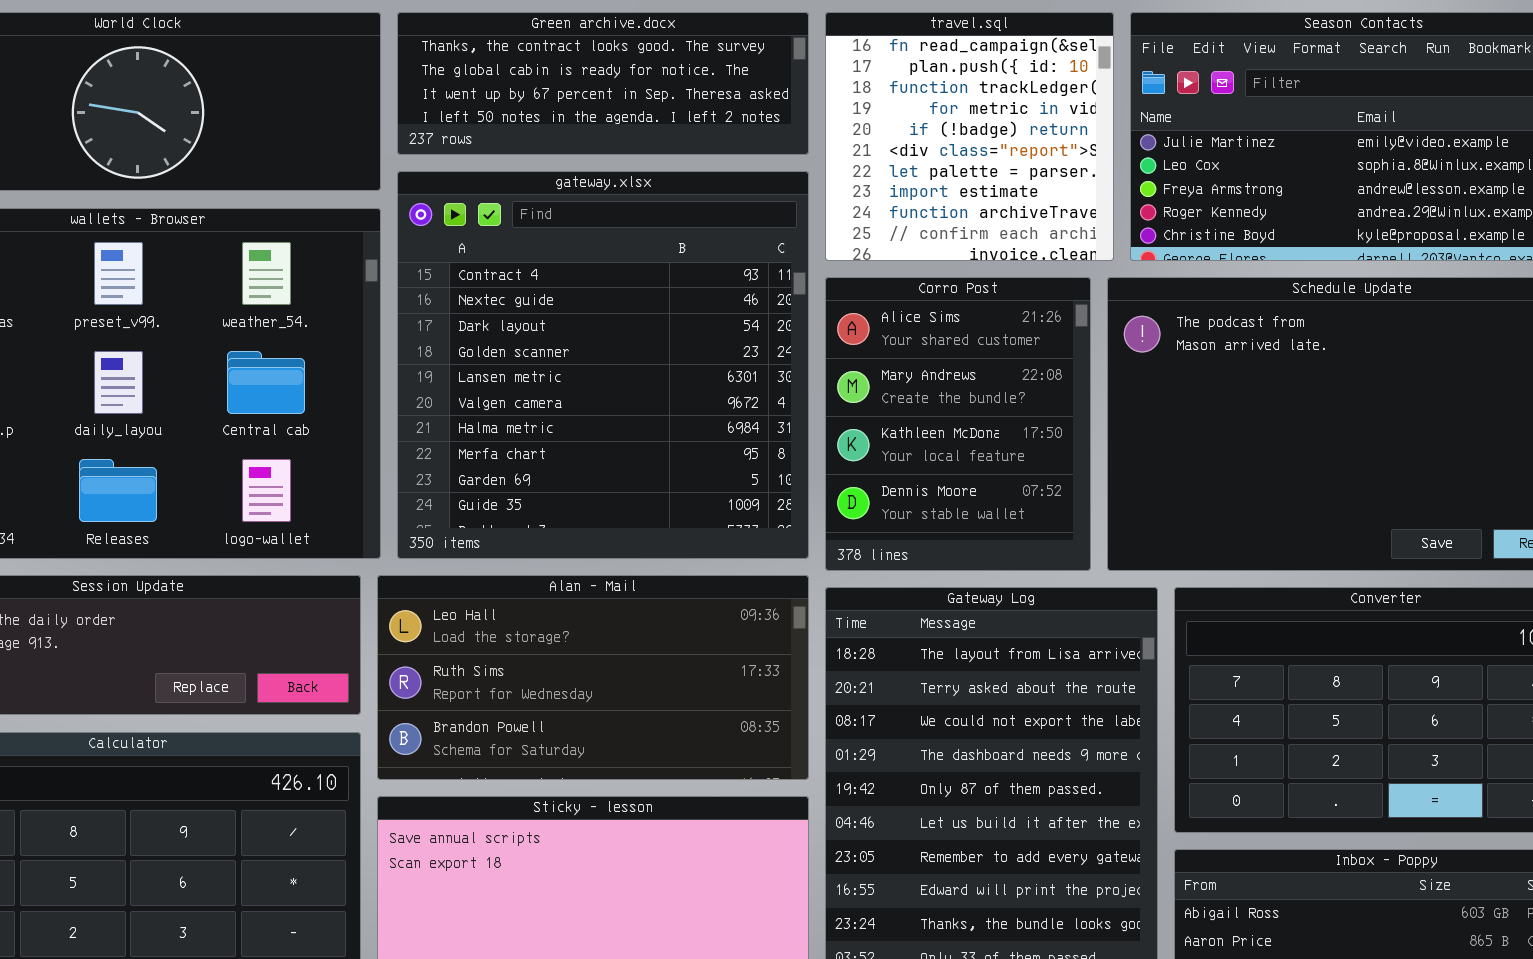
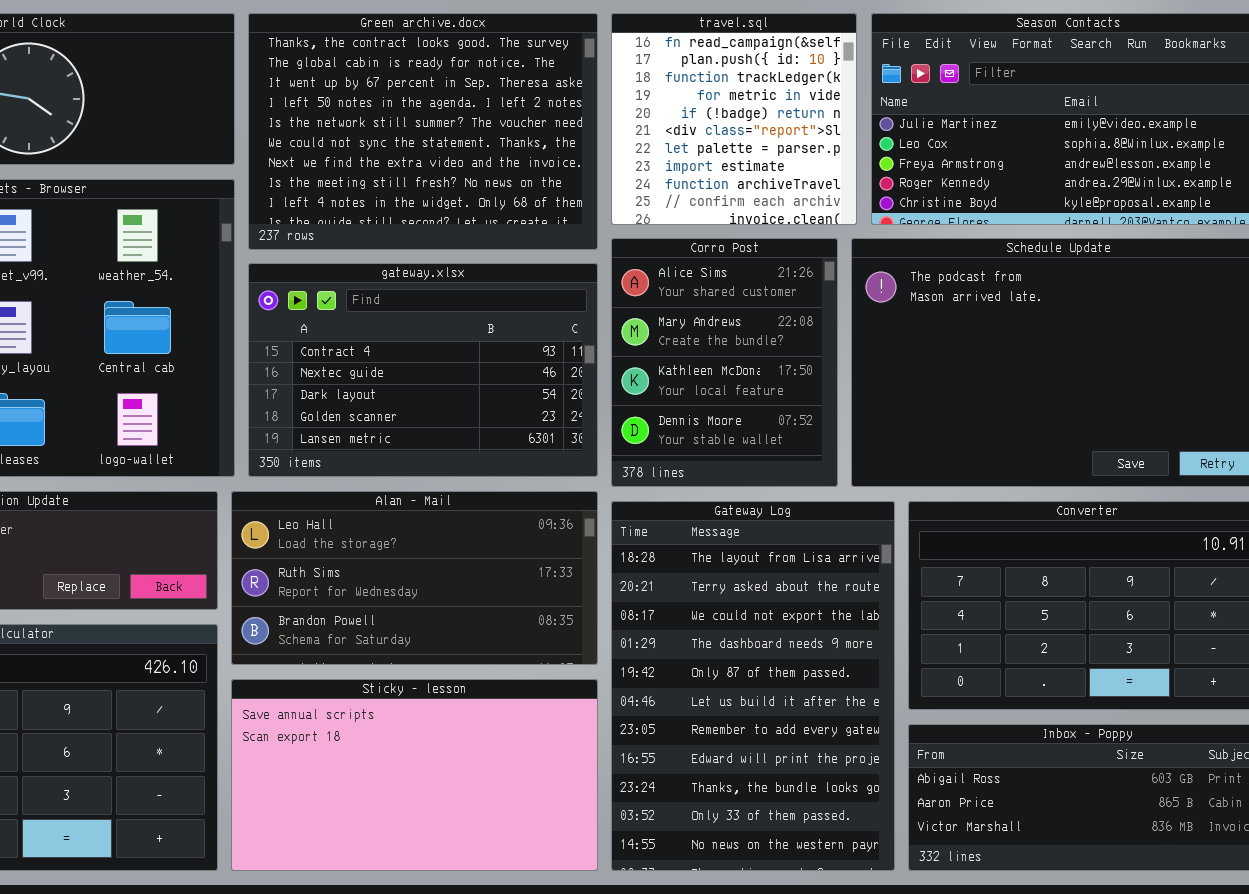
Green archive.docx: [397,12,809,155] -> [248,13,598,250], resized
gateway.xlsx: [397,171,809,559] -> [248,263,598,477], resized

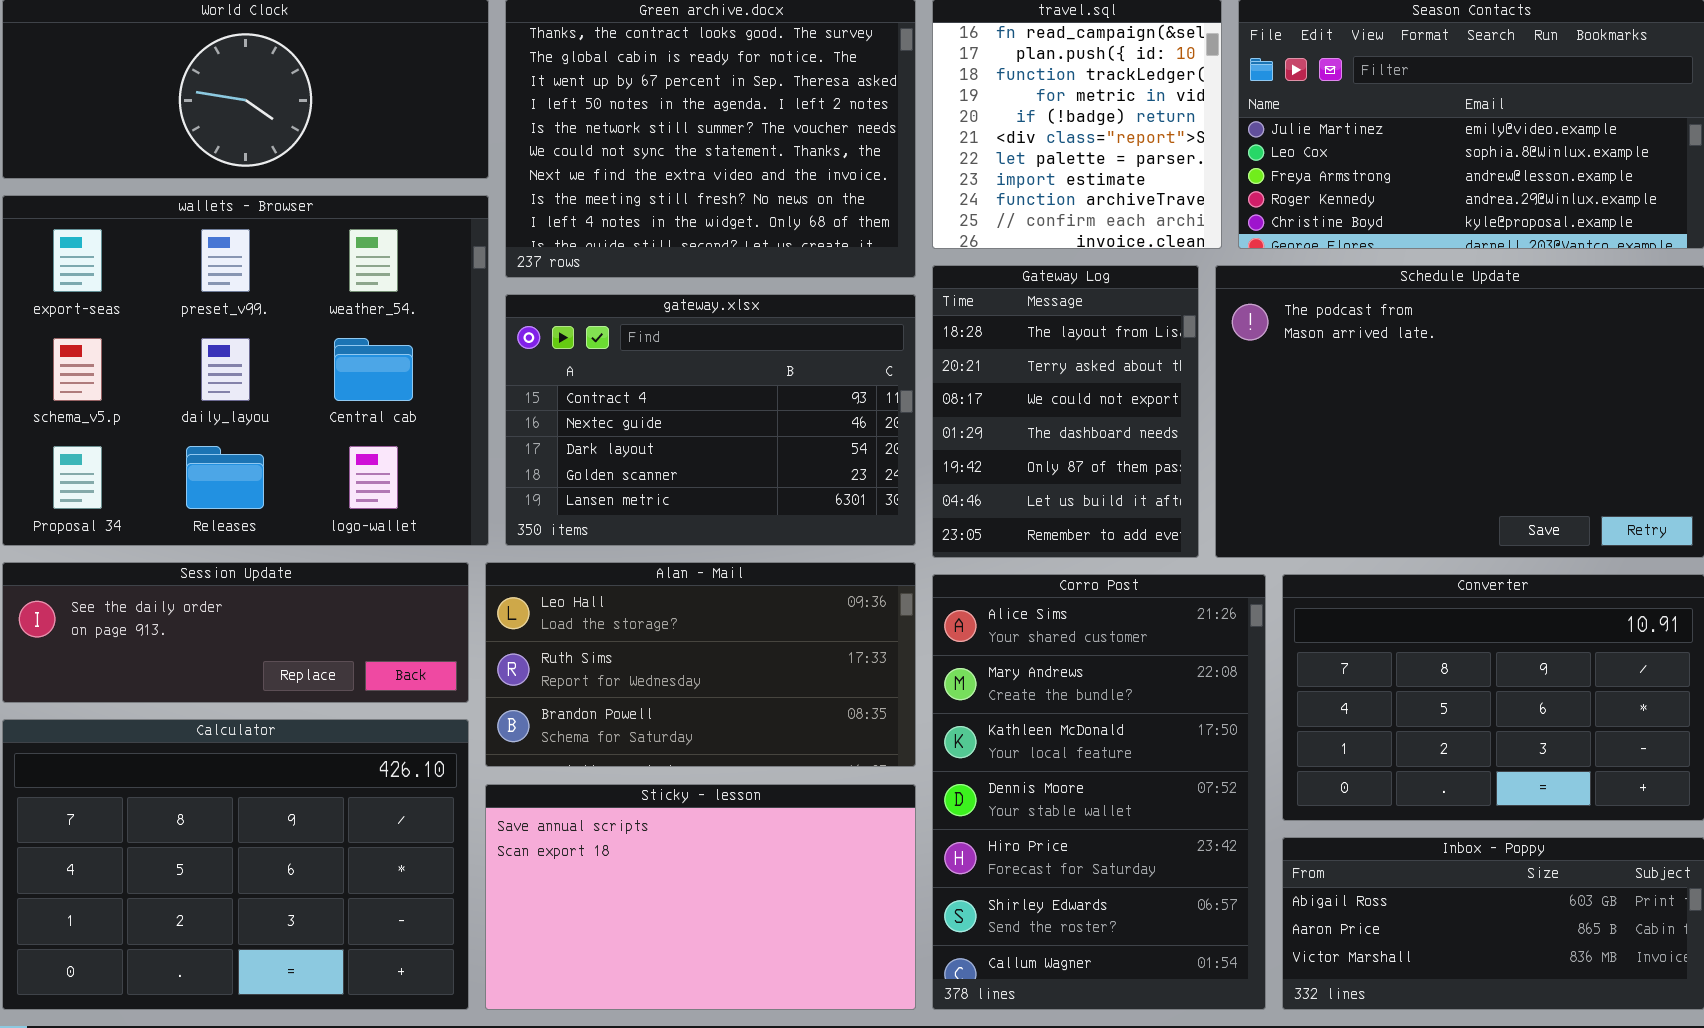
Corro Post: [611,238,838,487] -> [932,574,1266,1010], moved, resized
Gateway Log: [611,501,895,871] -> [932,265,1199,558], moved, resized

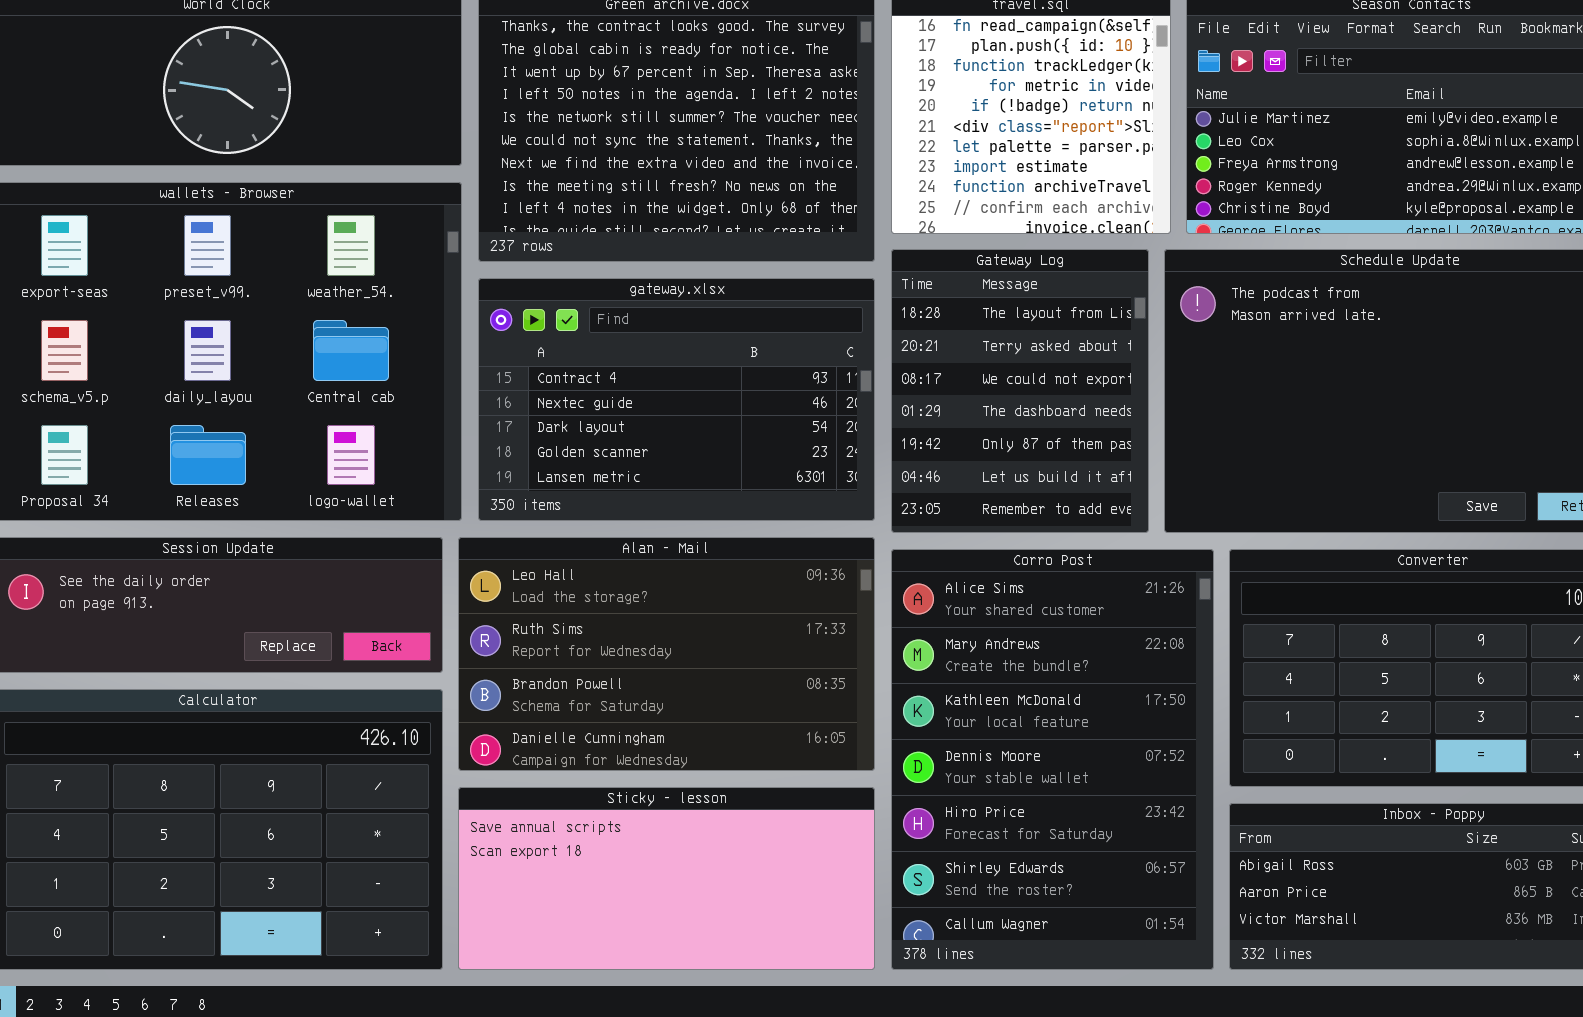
Alan - Mail: [485,562,916,767] -> [458,537,875,771], resized
Sticky - lesson: [485,784,916,1010] -> [458,787,875,970], resized

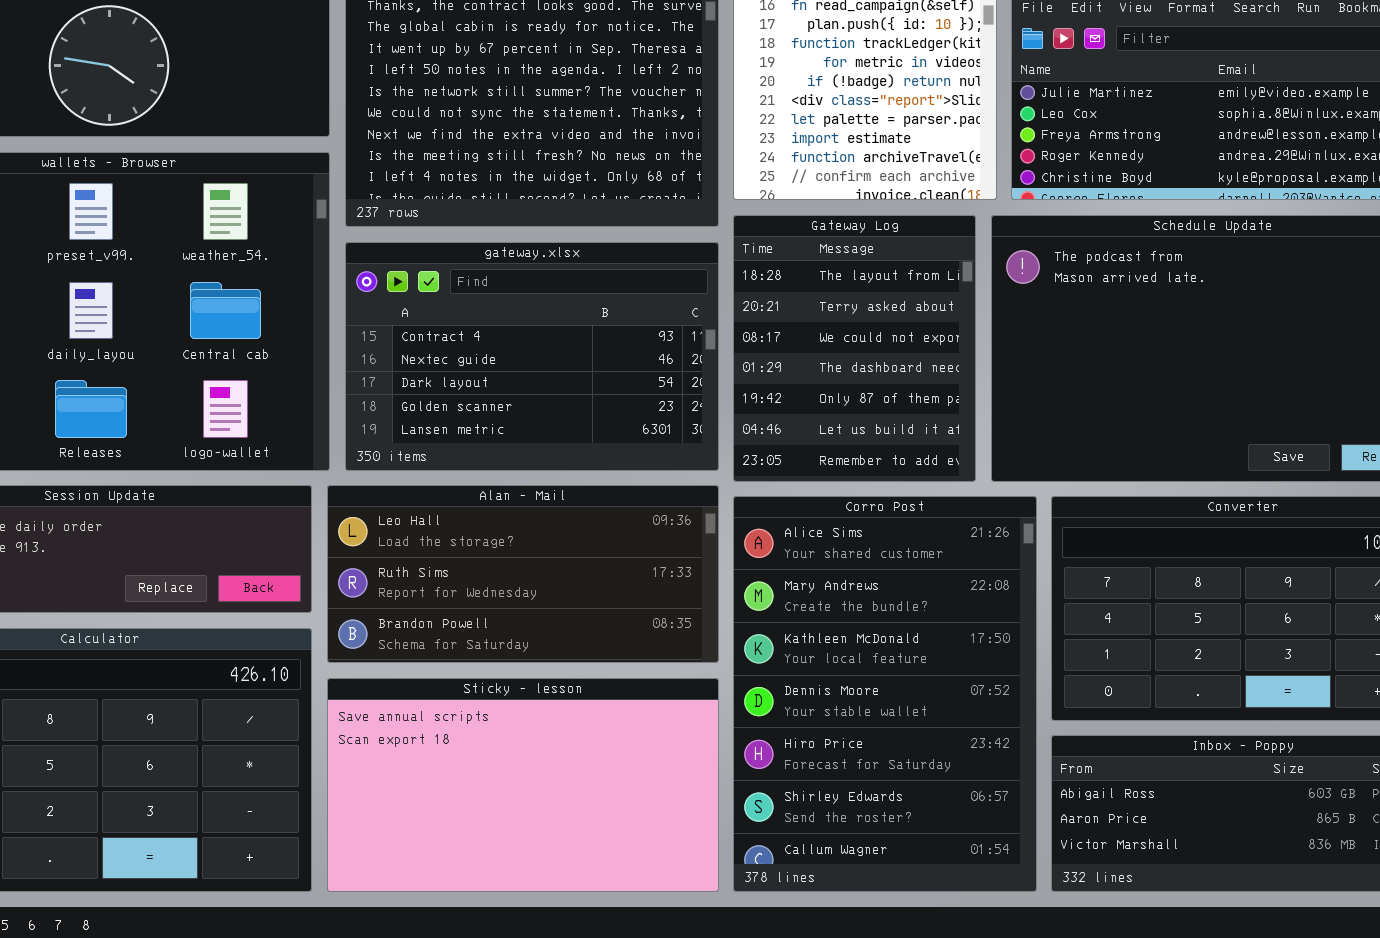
Alan - Mail: [458,537,875,771] -> [327,485,719,663], resized
Sticky - lesson: [458,787,875,970] -> [327,678,719,892], resized

